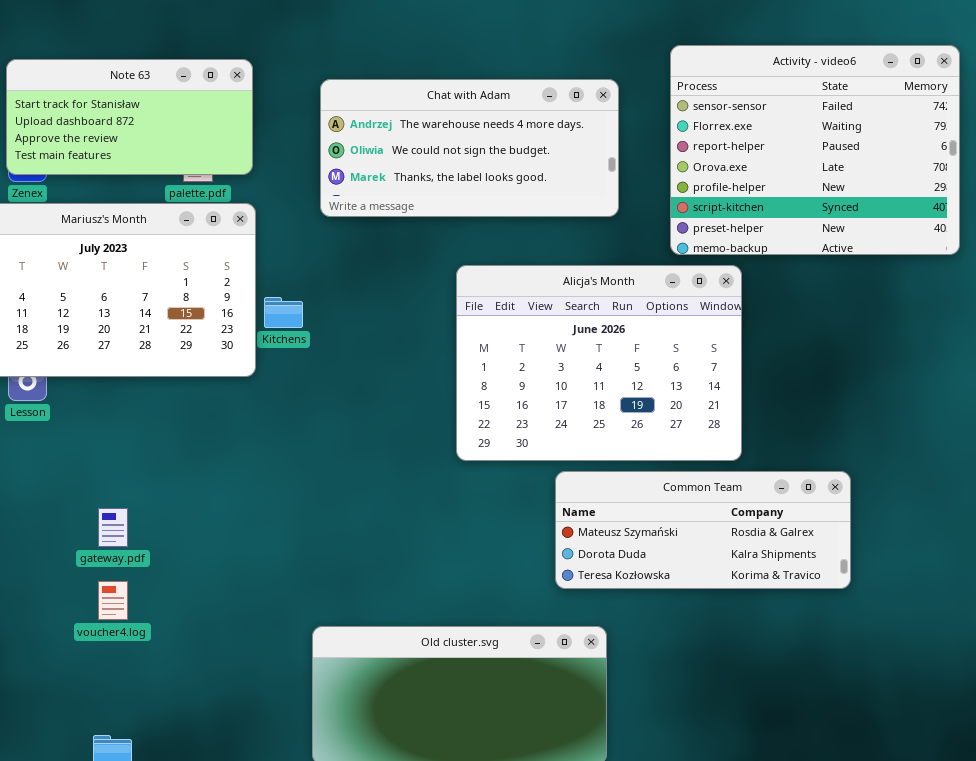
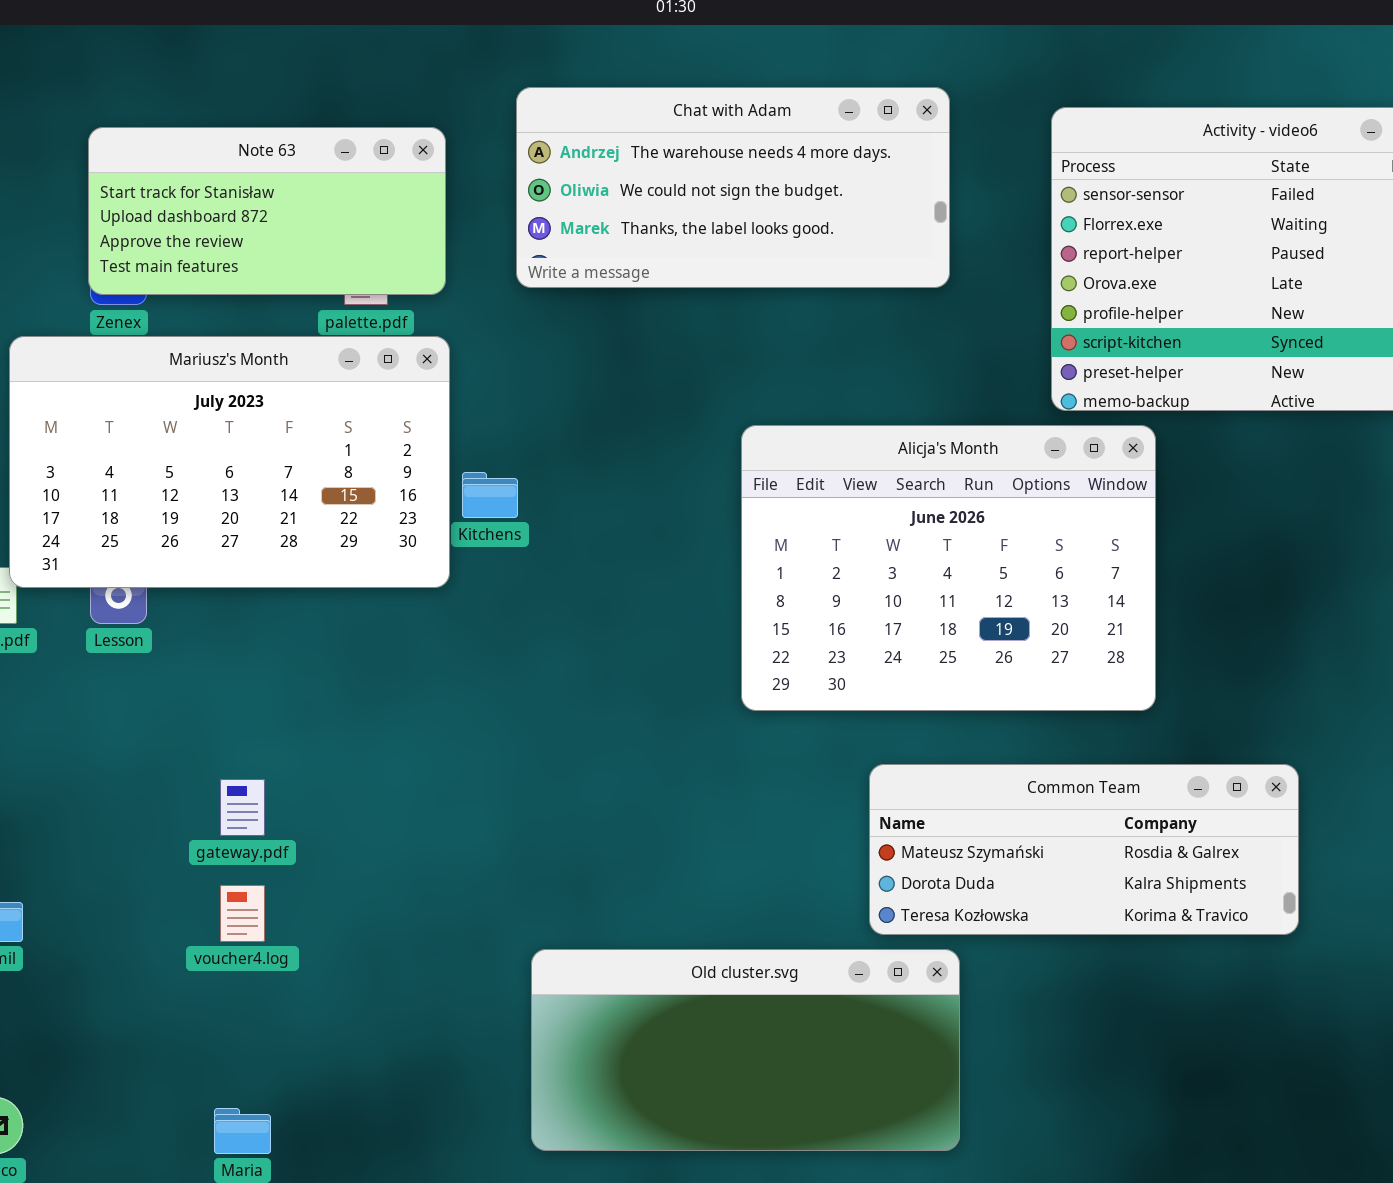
Chat with Adam: [320,79,619,217] -> [516,87,950,288], moved
Common Team: [555,471,851,589] -> [869,764,1299,935], moved

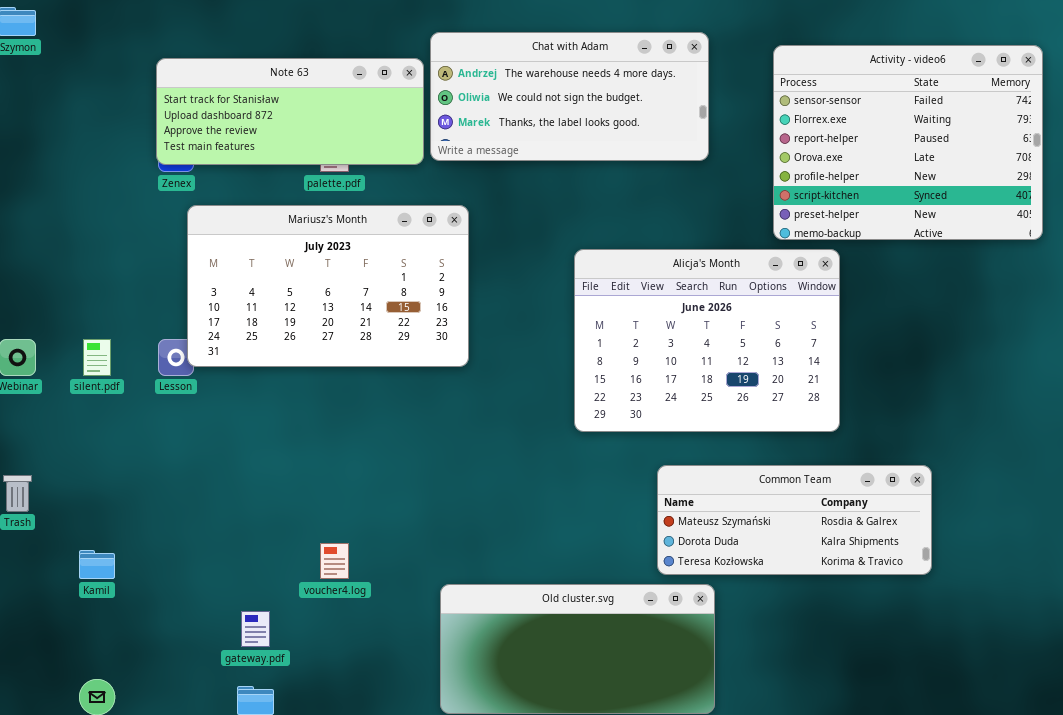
Note 63: [88,127,446,295] -> [156,58,424,165], resized
Mariusz's Month: [9,336,450,588] -> [187,205,469,367], moved
gateway.pdf: [220,779,265,836] -> [241,611,270,647], moved
voucher4.log: [220,885,265,942] -> [320,543,349,579], moved

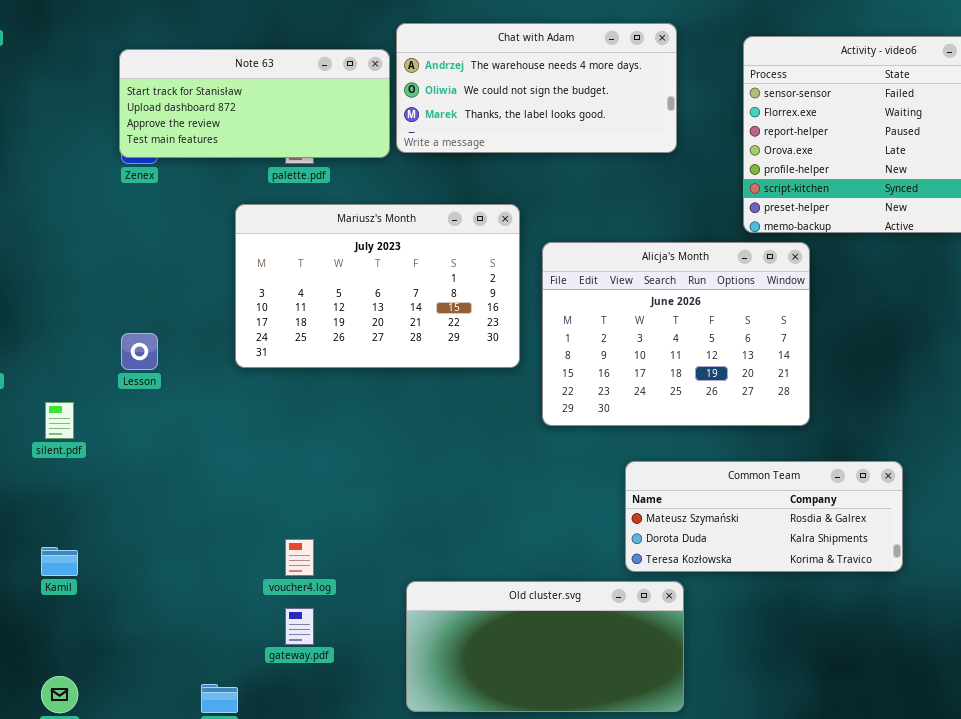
Mariusz's Month: [187,205,469,367] -> [235,204,520,368], moved
silent.pdf: [83,339,111,376] -> [45,402,74,439], moved
gateway.pdf: [241,611,270,647] -> [285,608,314,645], moved

